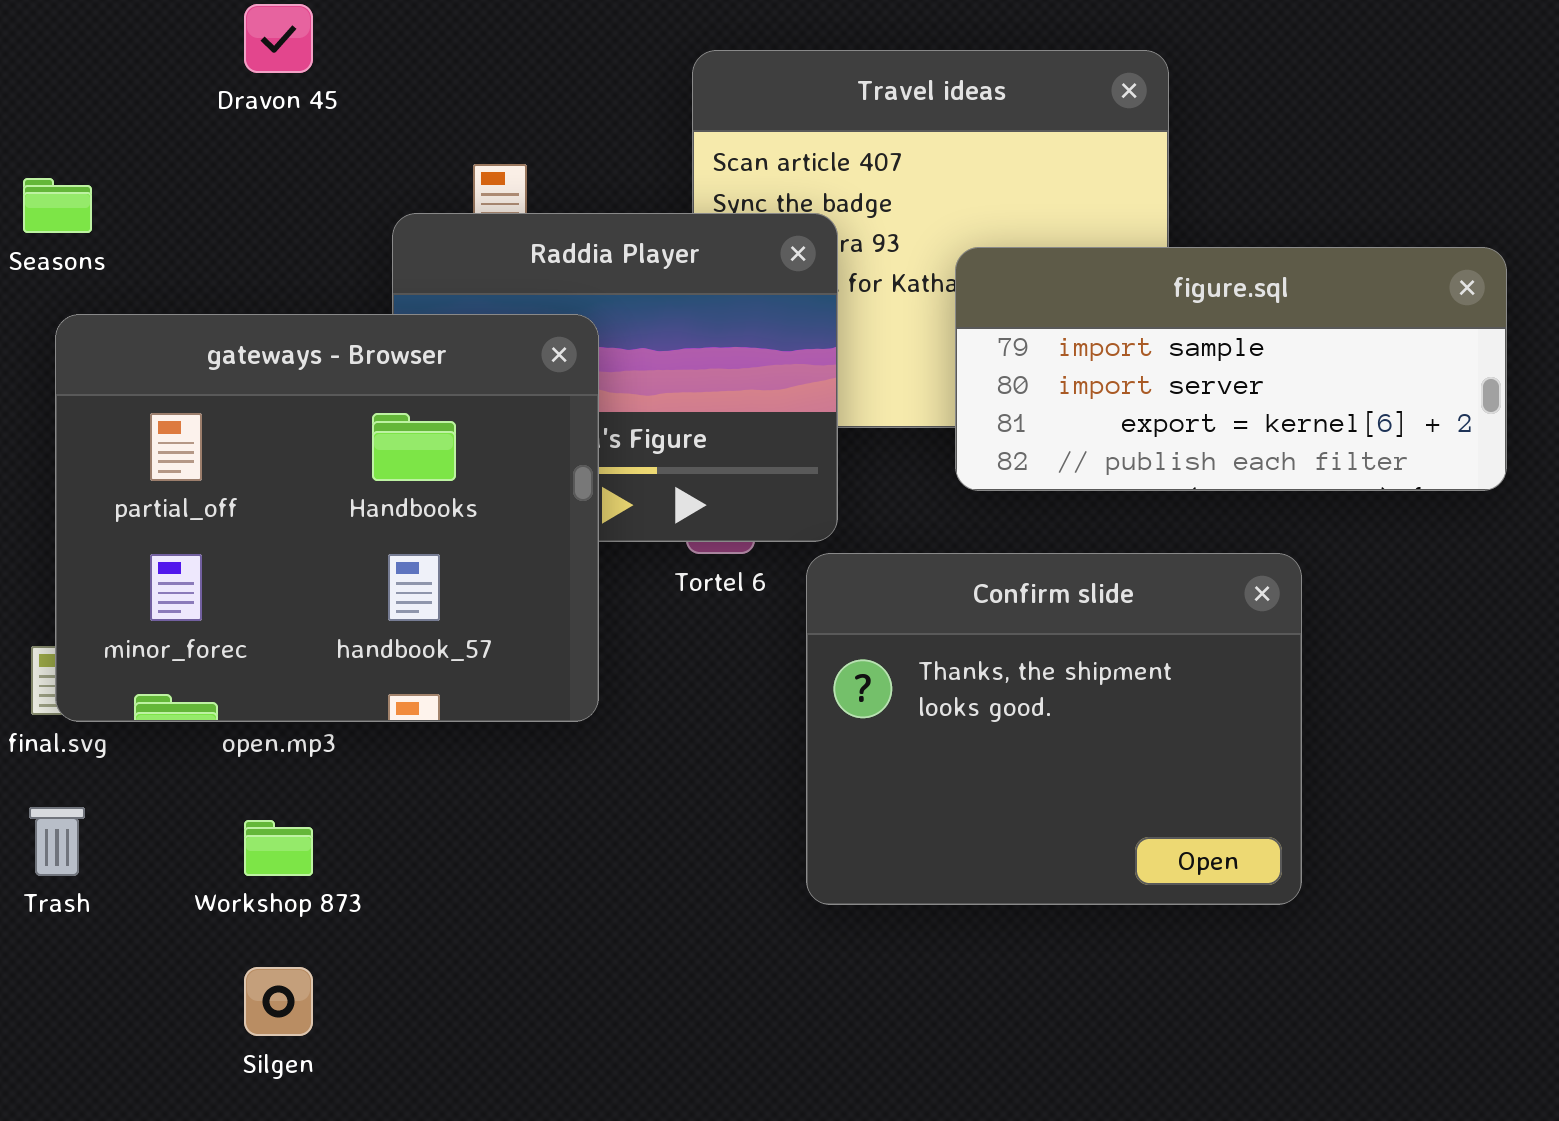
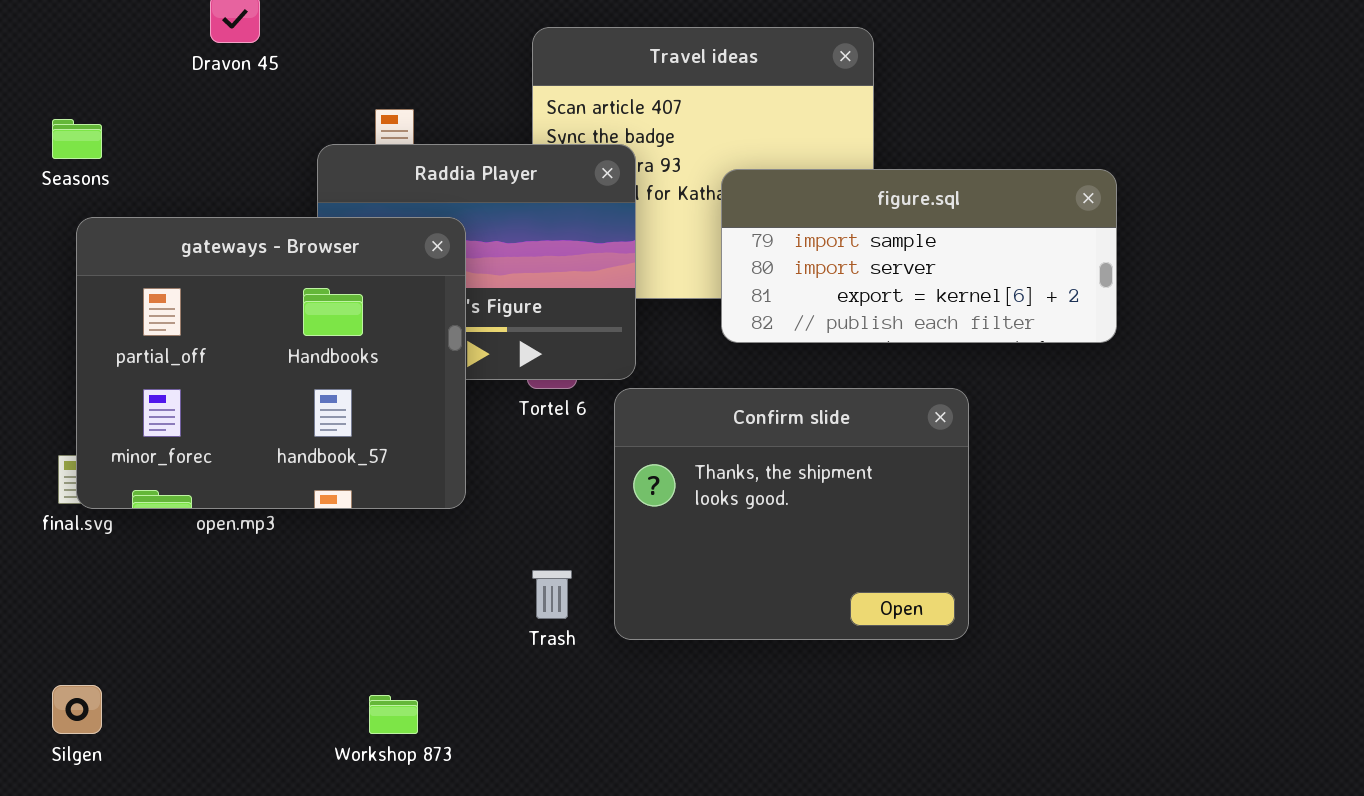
Trash: [29,807,85,876] -> [532,570,572,619], moved
Workshop 873: [244,820,313,876] -> [369,695,418,734], moved
Silgen: [244,967,313,1036] -> [52,685,102,734], moved

